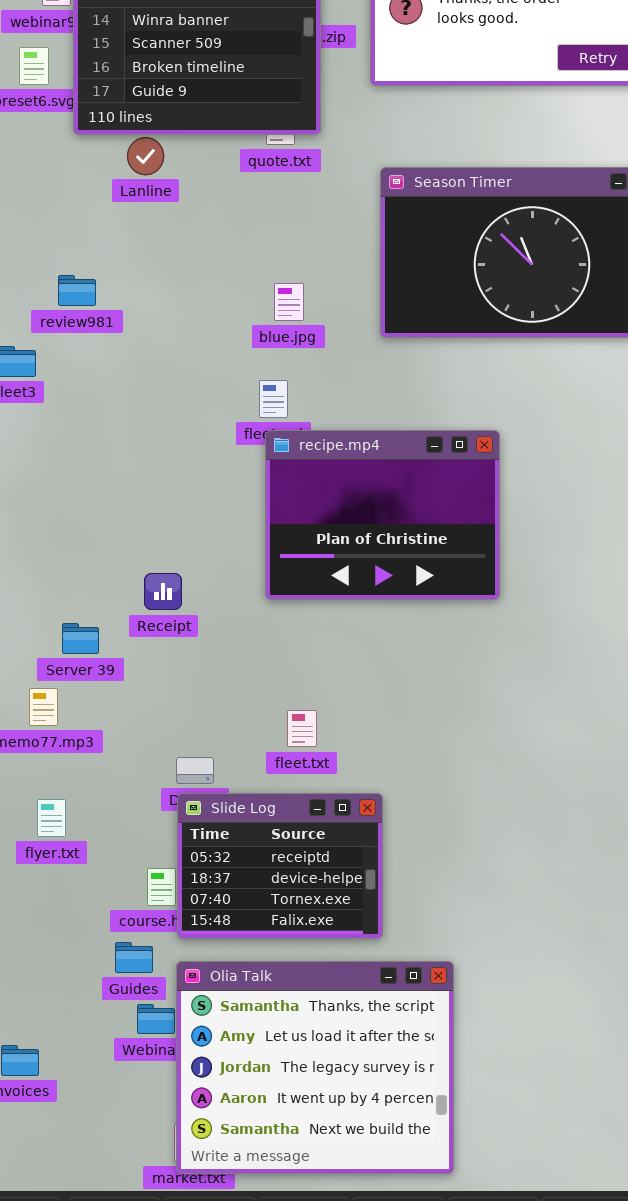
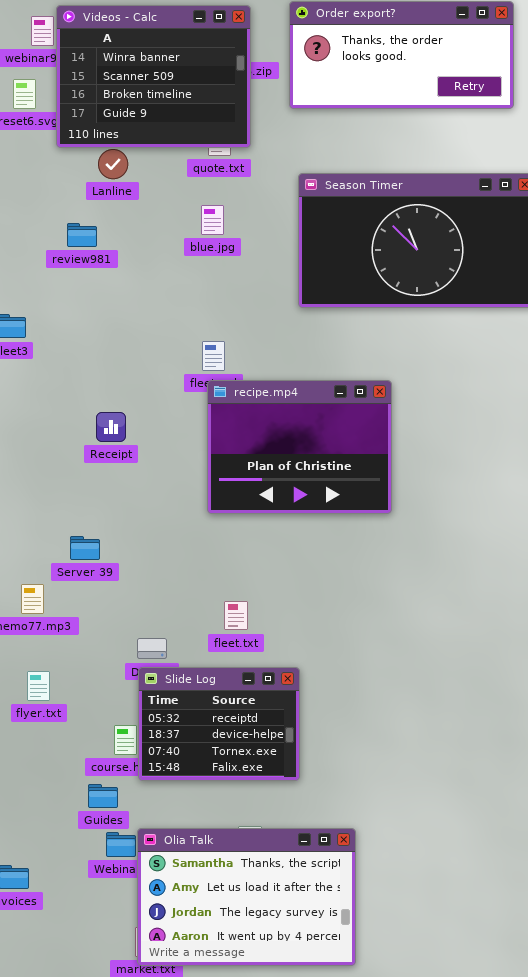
review981: [58,275,96,306] -> [67,223,97,247], moved
blue.jpg: [274,283,304,321] -> [201,205,224,235], moved
Receipt: [144,573,182,610] -> [96,412,126,442], moved
Server 39: [62,623,99,654] -> [70,536,100,560], moved
Olia Talk: [176,961,454,1174] -> [137,828,356,966], resized

